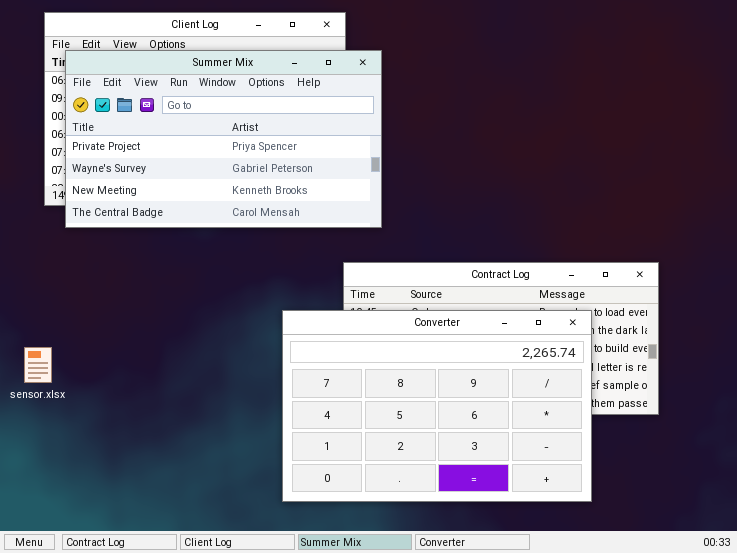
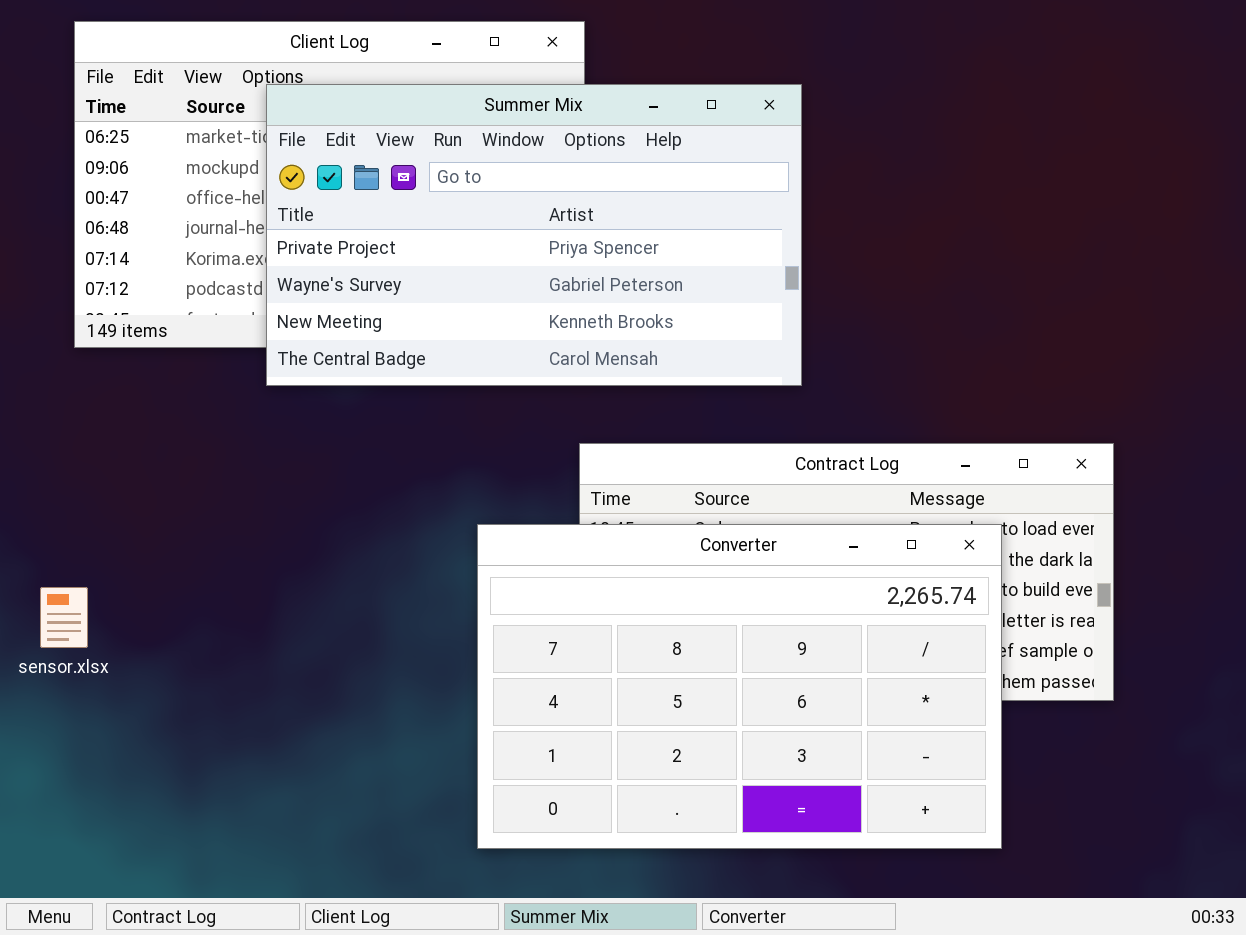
Summer Mix: [65,50,382,228] -> [266,84,802,386], moved

